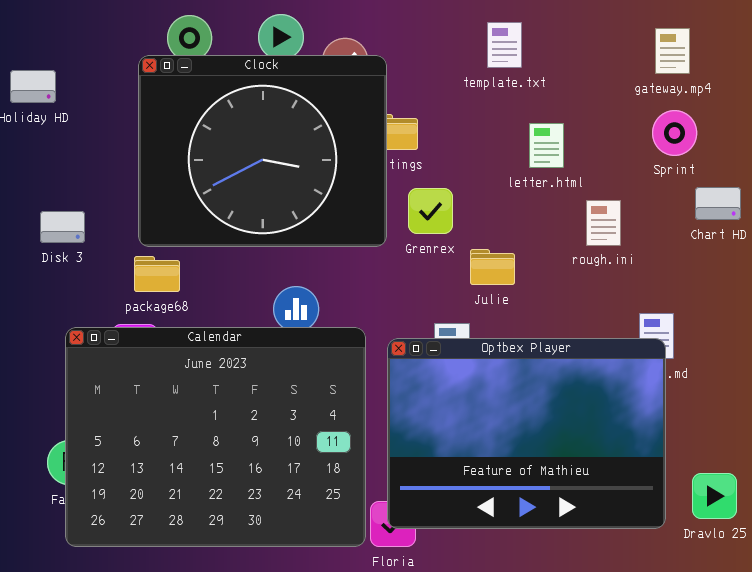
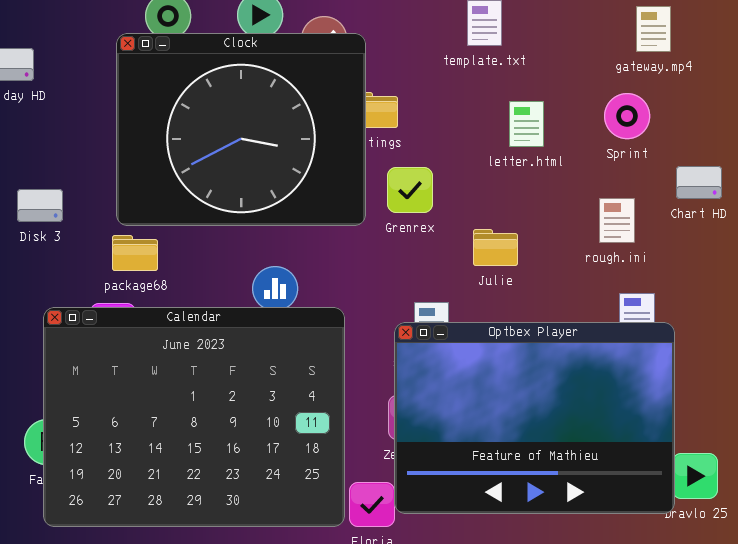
Sprint: [652,110,697,156] -> [604,93,650,139], moved
rough.ini: [586,200,621,246] -> [599,198,635,243], moved
Julie: [470,249,515,285] -> [473,229,518,266], moved
Optbex Player: [387,338,666,529] -> [394,322,675,514], moved

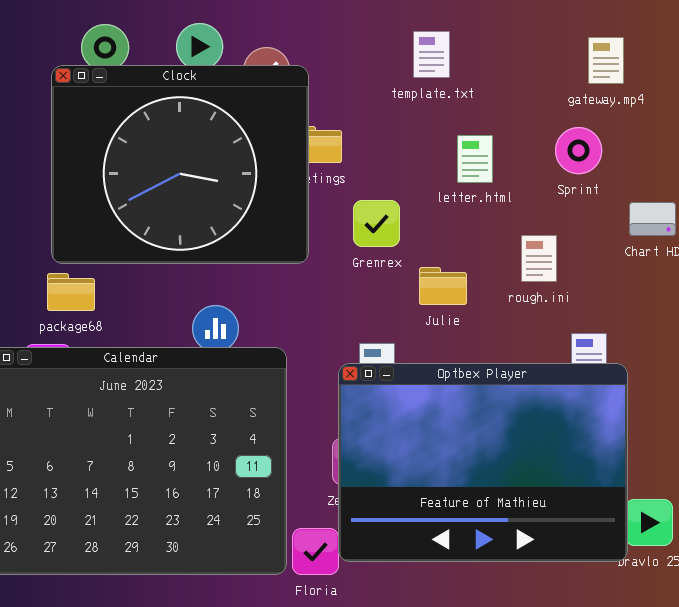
Grenrex: [387,167,433,213] -> [353,200,400,247], moved
rough.ini: [599,198,635,243] -> [521,235,557,282], moved

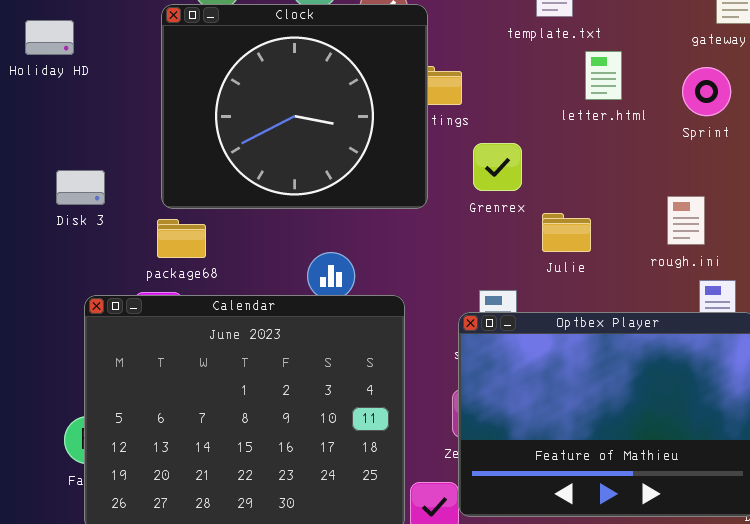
letter.html: [457,135,493,183] -> [585,51,622,100], moved
rough.ini: [521,235,557,282] -> [667,196,705,245], moved

